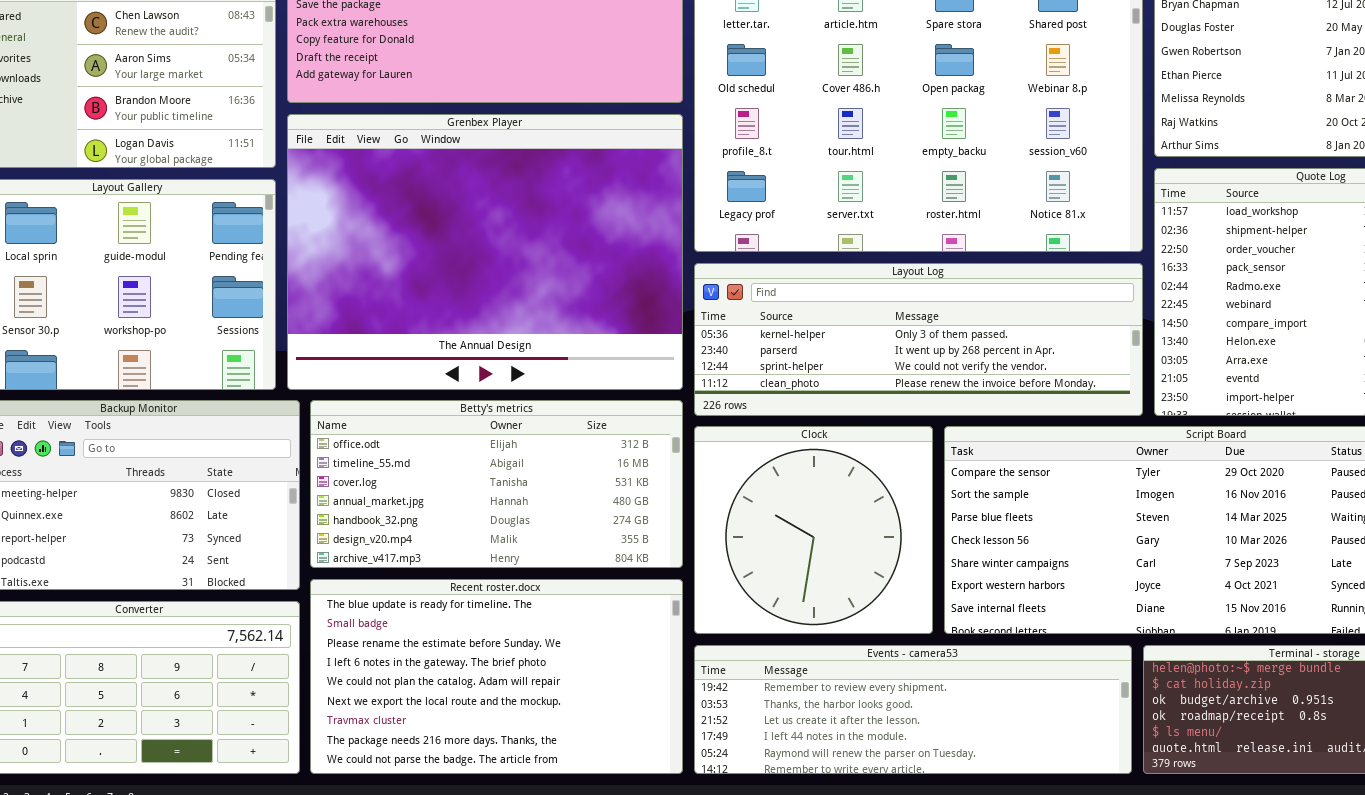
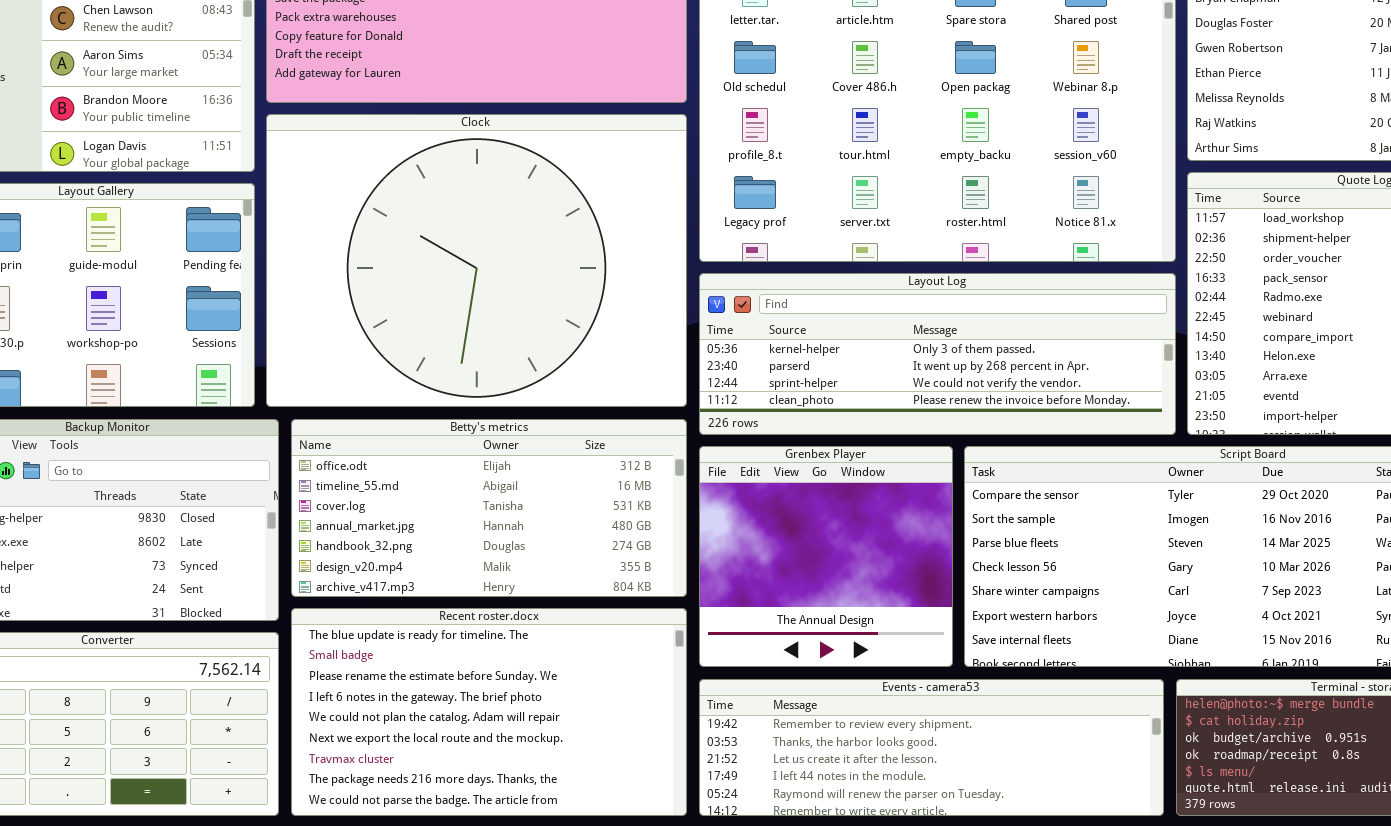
Grenbex Player: [287,114,683,390] -> [699,446,953,667], moved, resized
Clock: [694,426,933,634] -> [266,114,687,407], moved, resized

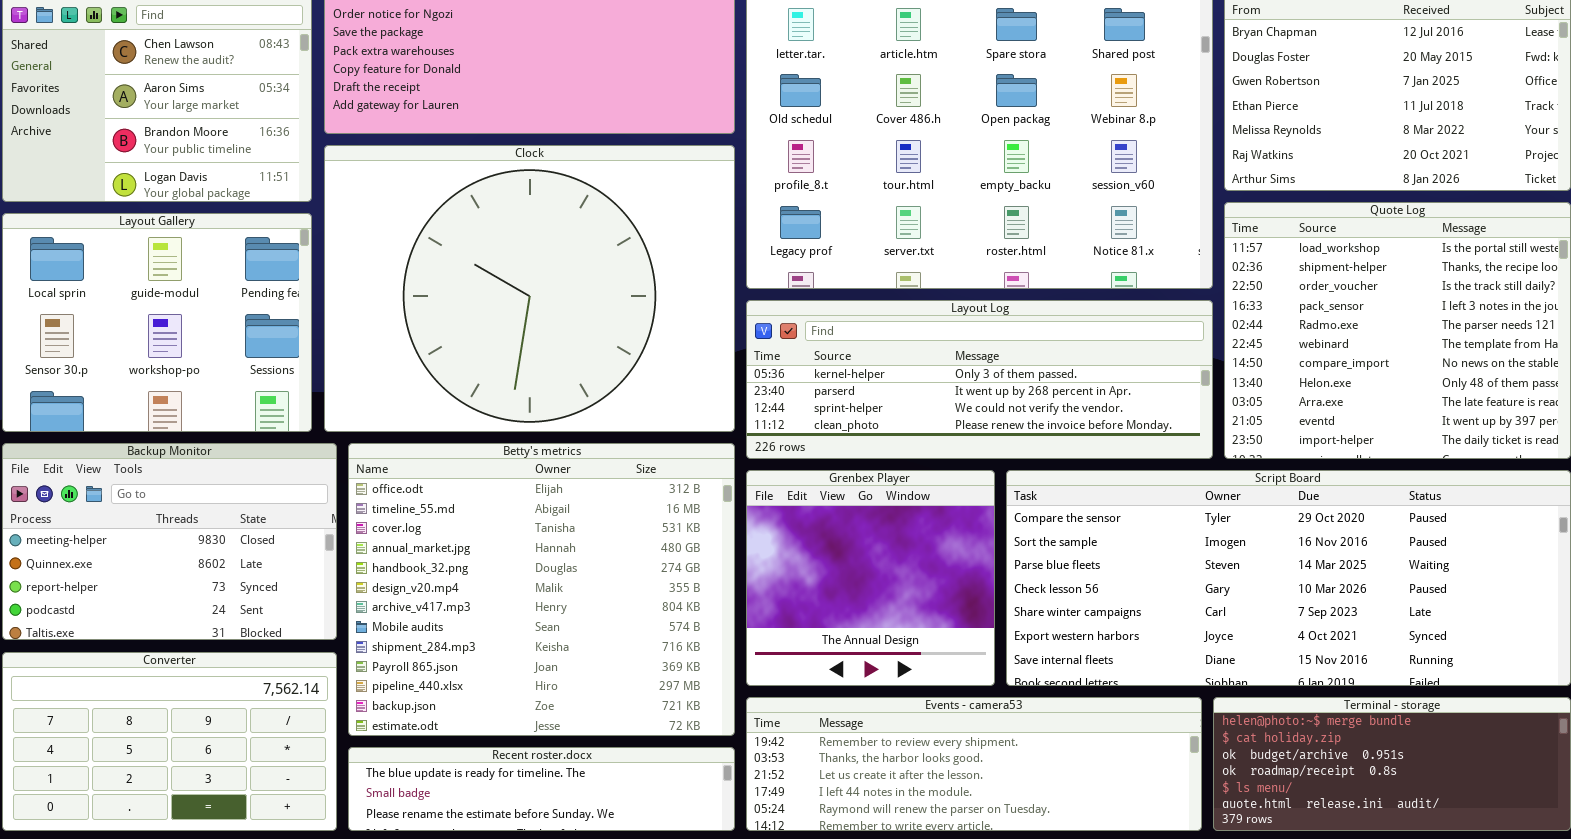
Betty's metrics: [291,419,687,597] -> [348,443,735,736], resized
Recent roster.docx: [291,608,687,816] -> [348,747,735,831], resized

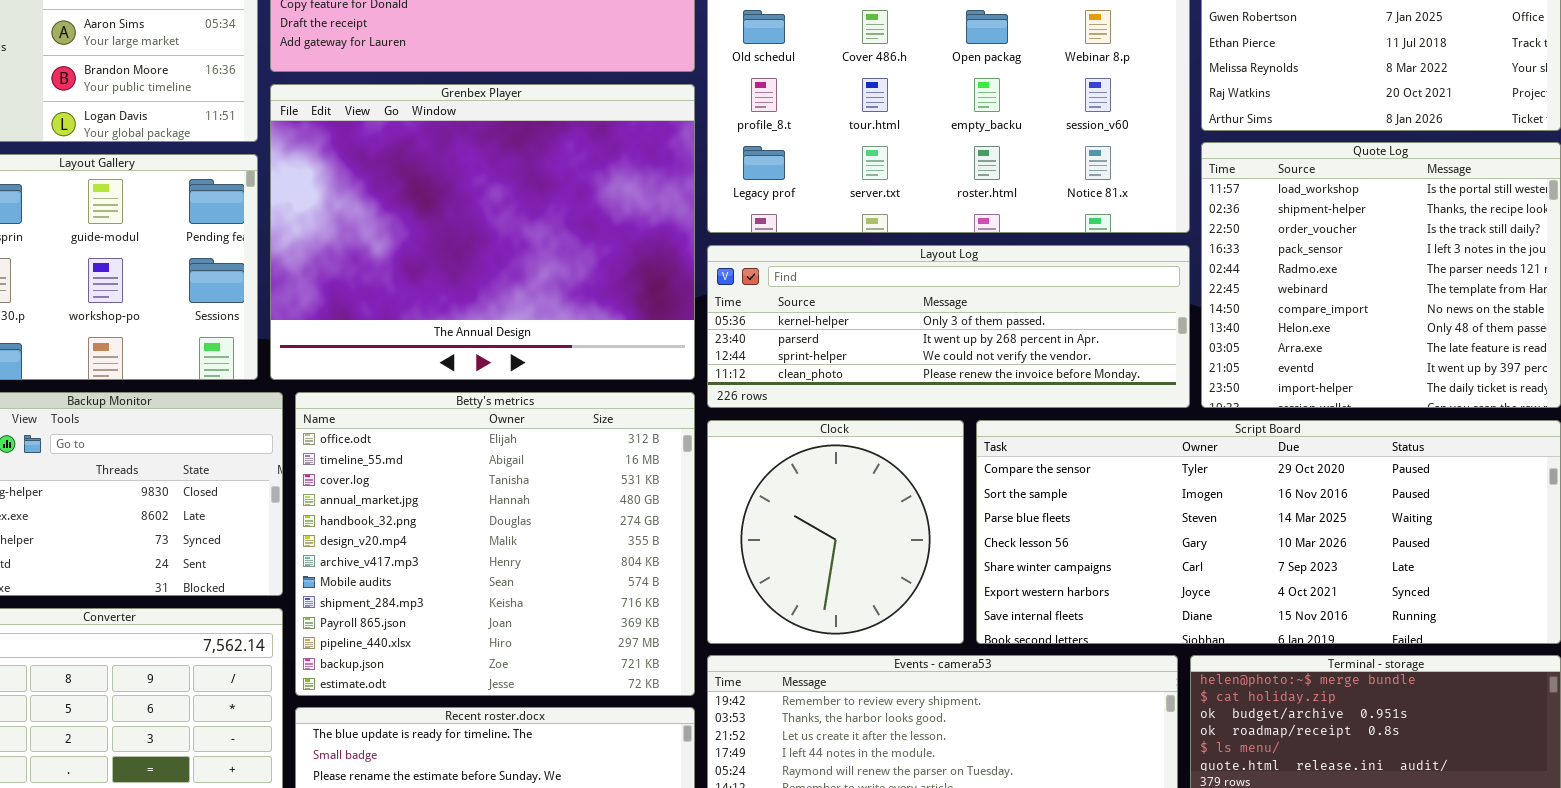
Clock: [324,145,735,432] -> [707,420,964,644], moved, resized
Grenbex Player: [746,470,995,686] -> [270,84,695,380], moved, resized

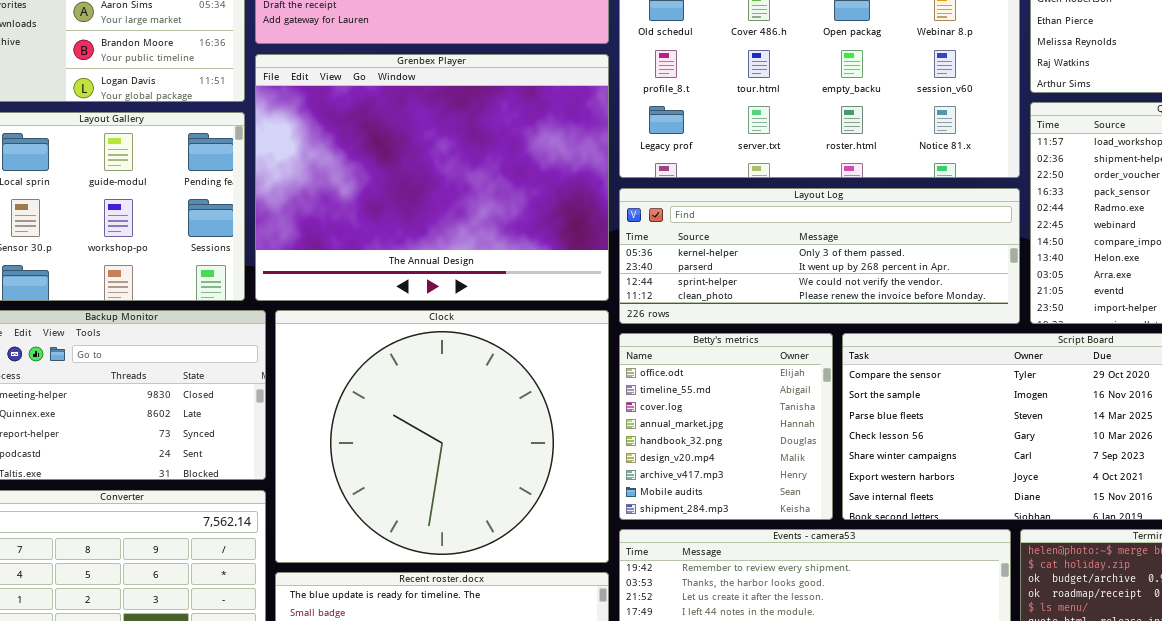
Betty's metrics: [295,392,695,696] -> [619,333,833,520], moved, resized
Clock: [707,420,964,644] -> [275,310,609,563], moved, resized

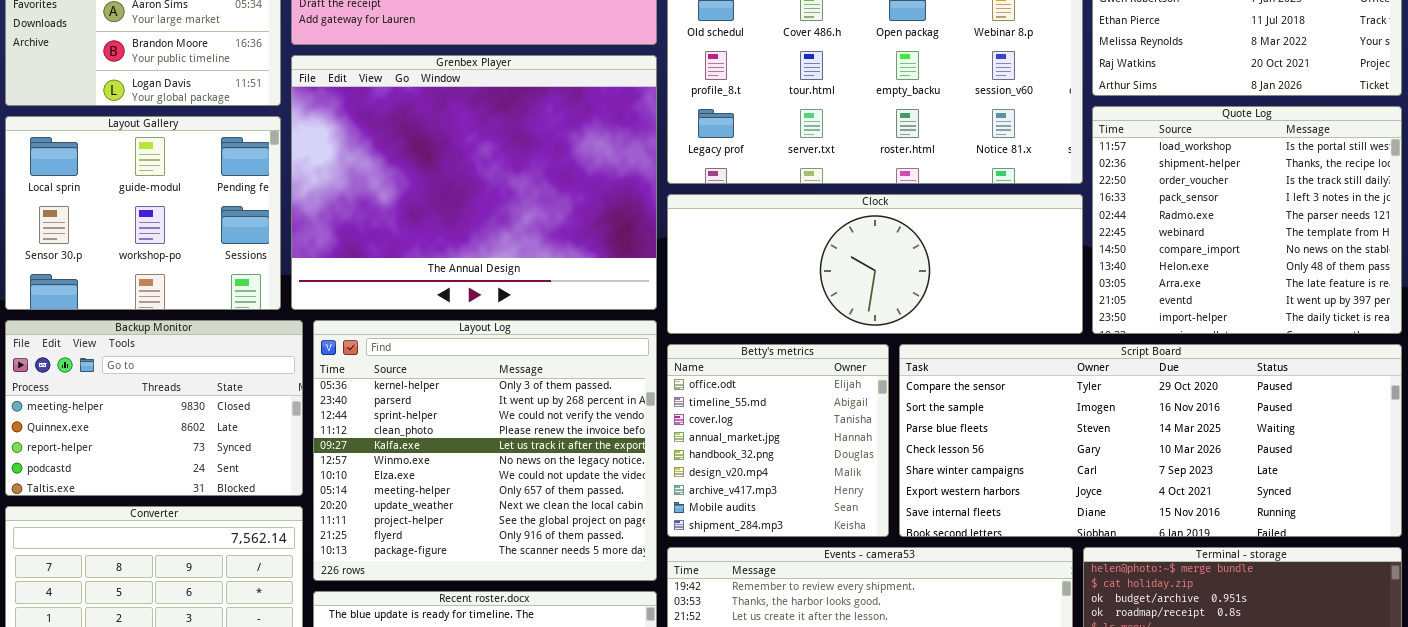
Layout Log: [619,188,1020,324] -> [313,320,657,581], moved, resized
Clock: [275,310,609,563] -> [667,194,1083,334], moved, resized

